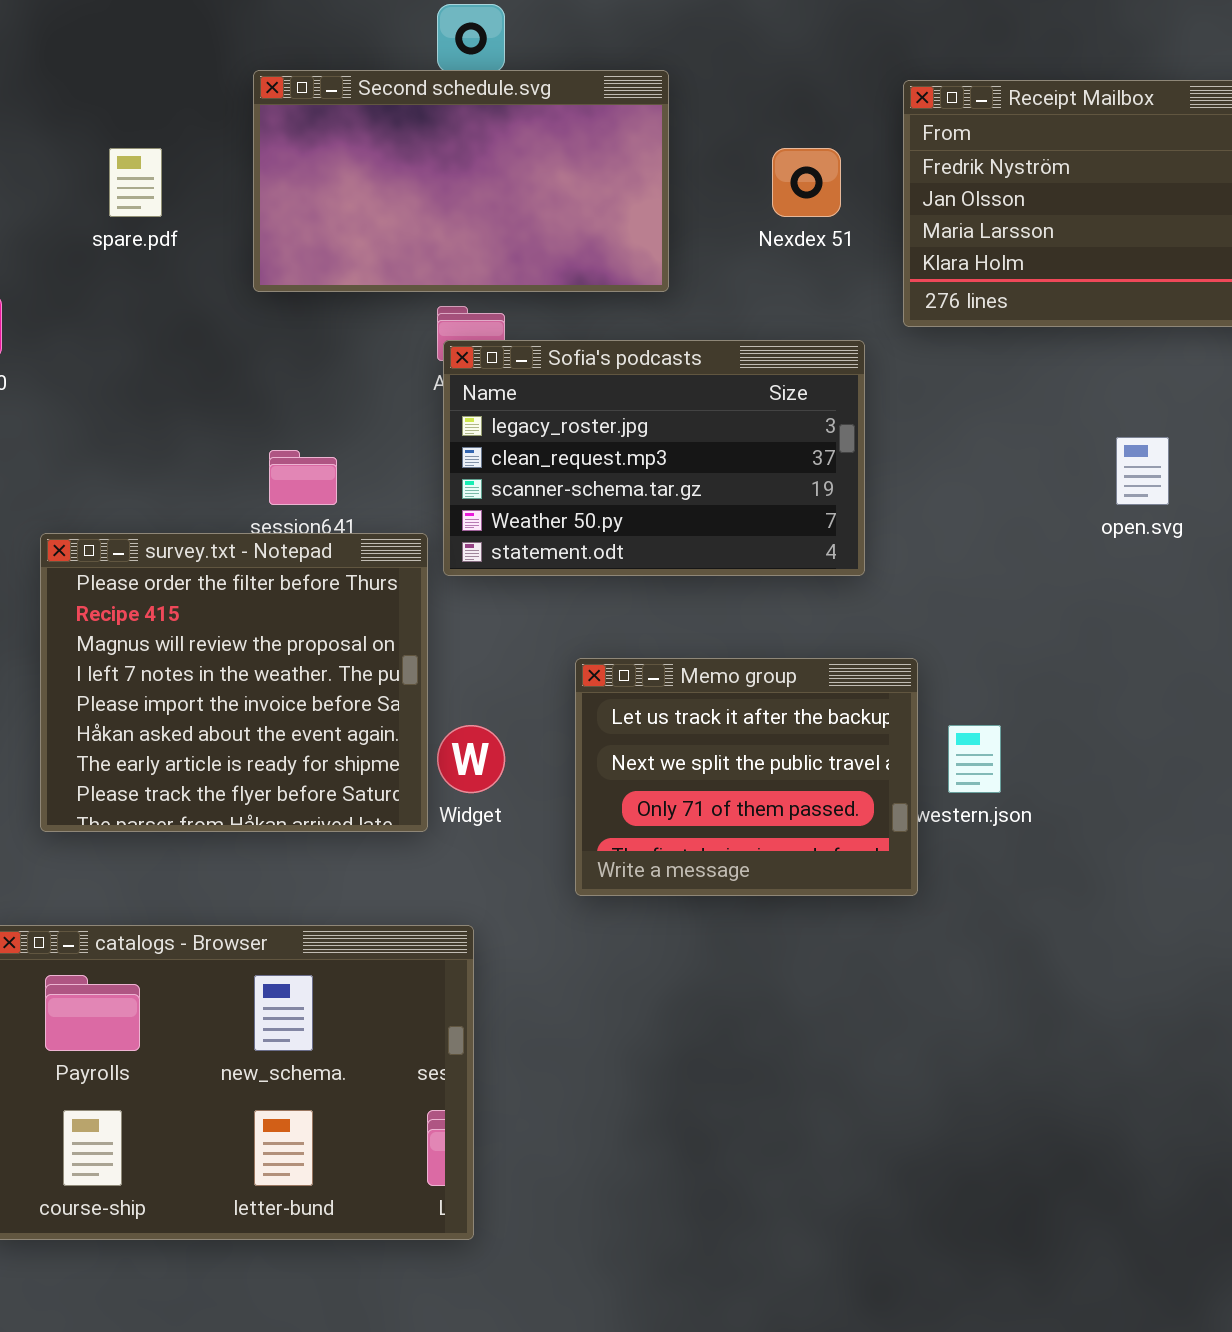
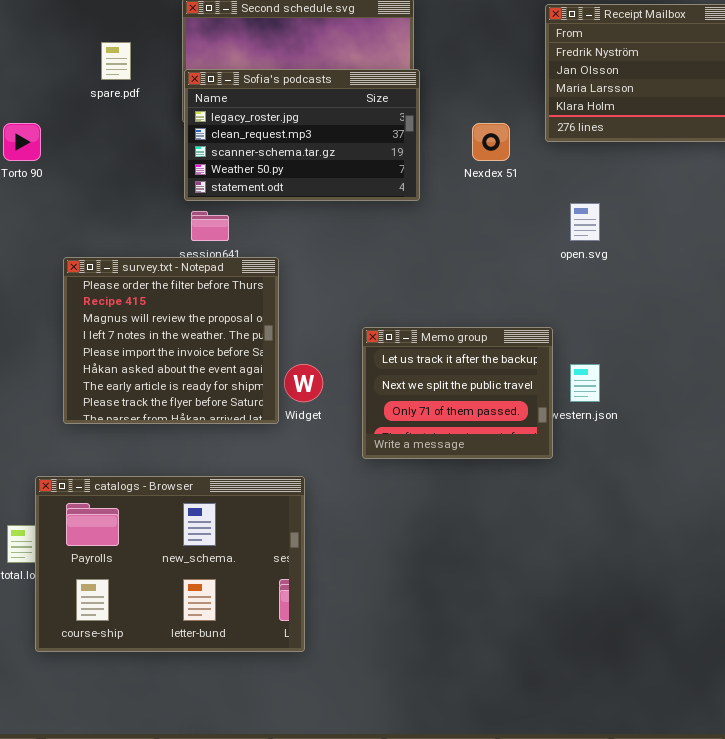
Nexdex 51: [772,148,841,217] -> [472,123,510,161], moved
Sofia's podcasts: [443,340,865,576] -> [184,69,420,201], moved
open.svg: [1116,437,1169,505] -> [570,203,600,241], moved

